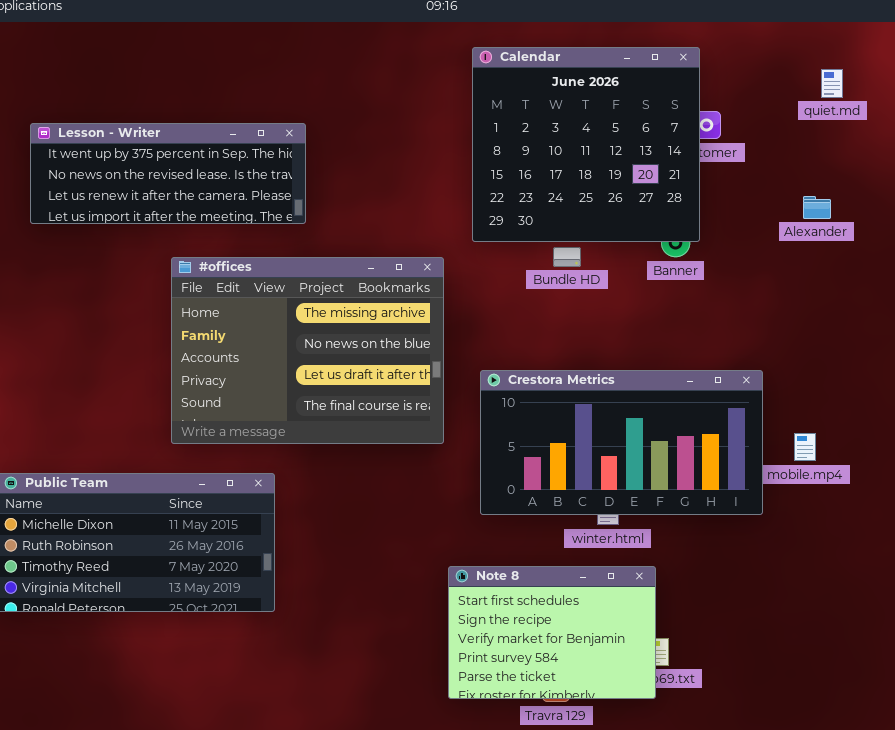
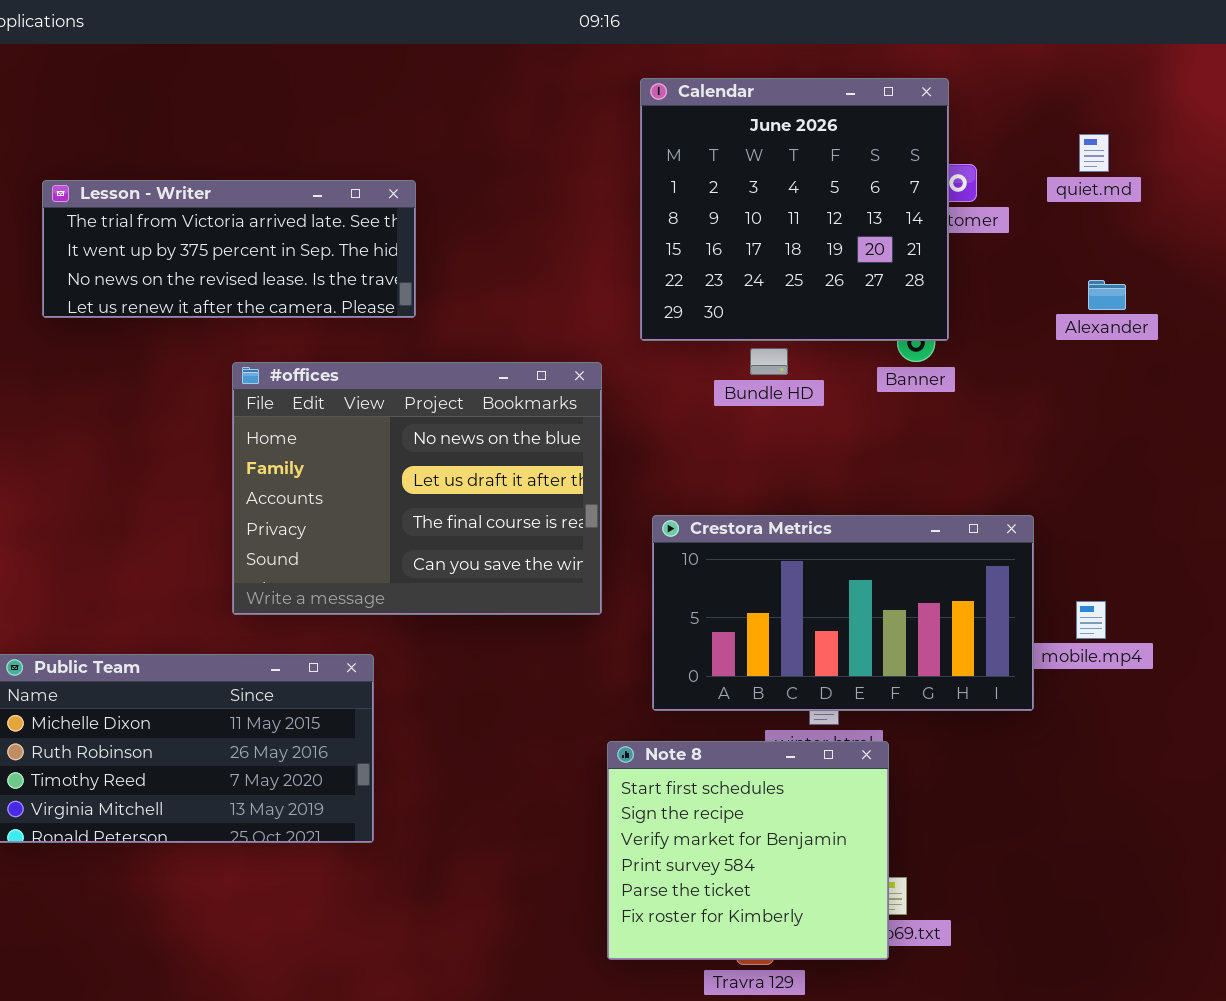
quiet.md: [821,69,843,98] -> [1079,134,1109,172], moved
Lesson - Writer: [30,123,306,224] -> [42,180,416,318], scrolled up 1 row
#offices: [171,257,444,444] -> [232,362,602,615], scrolled down 1 row
Note 8: [448,566,656,699] -> [607,741,889,960], resized

